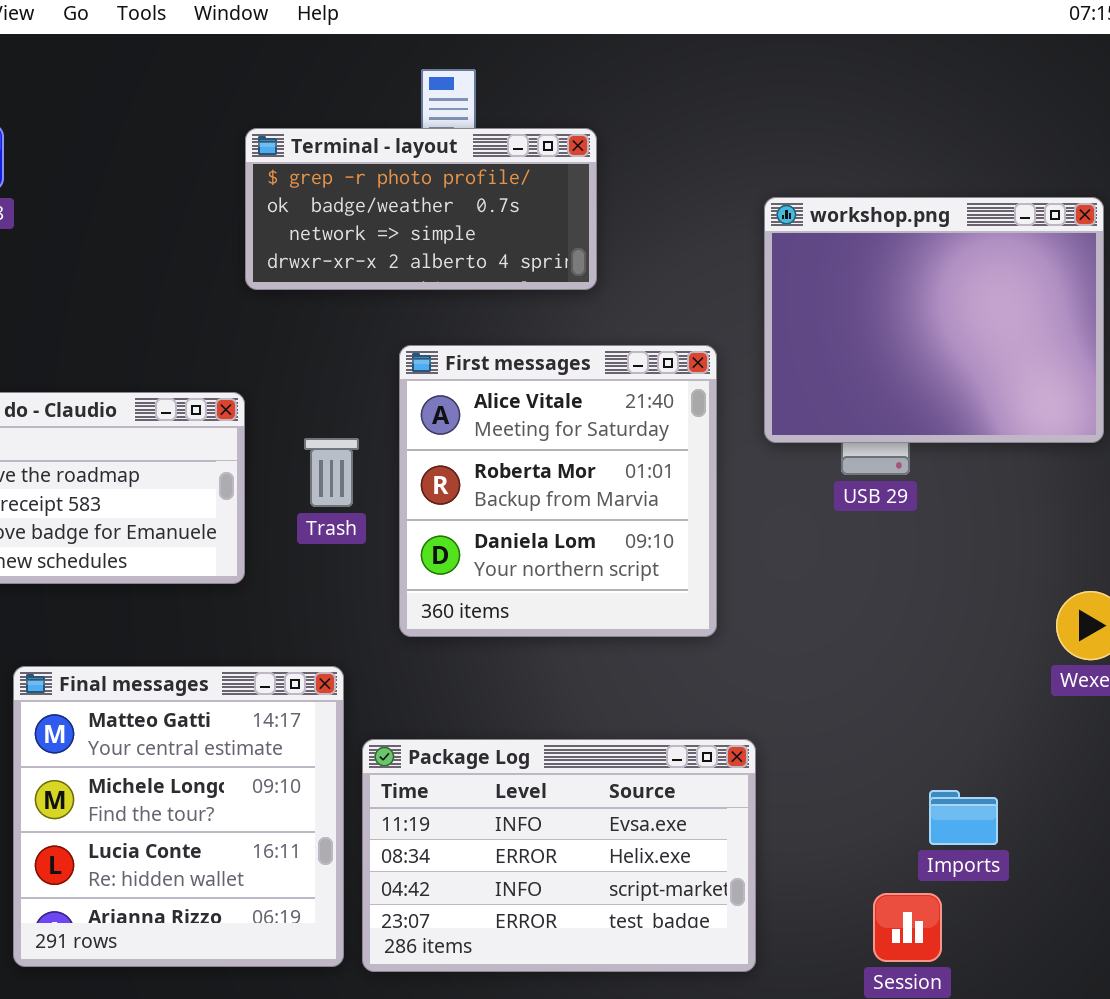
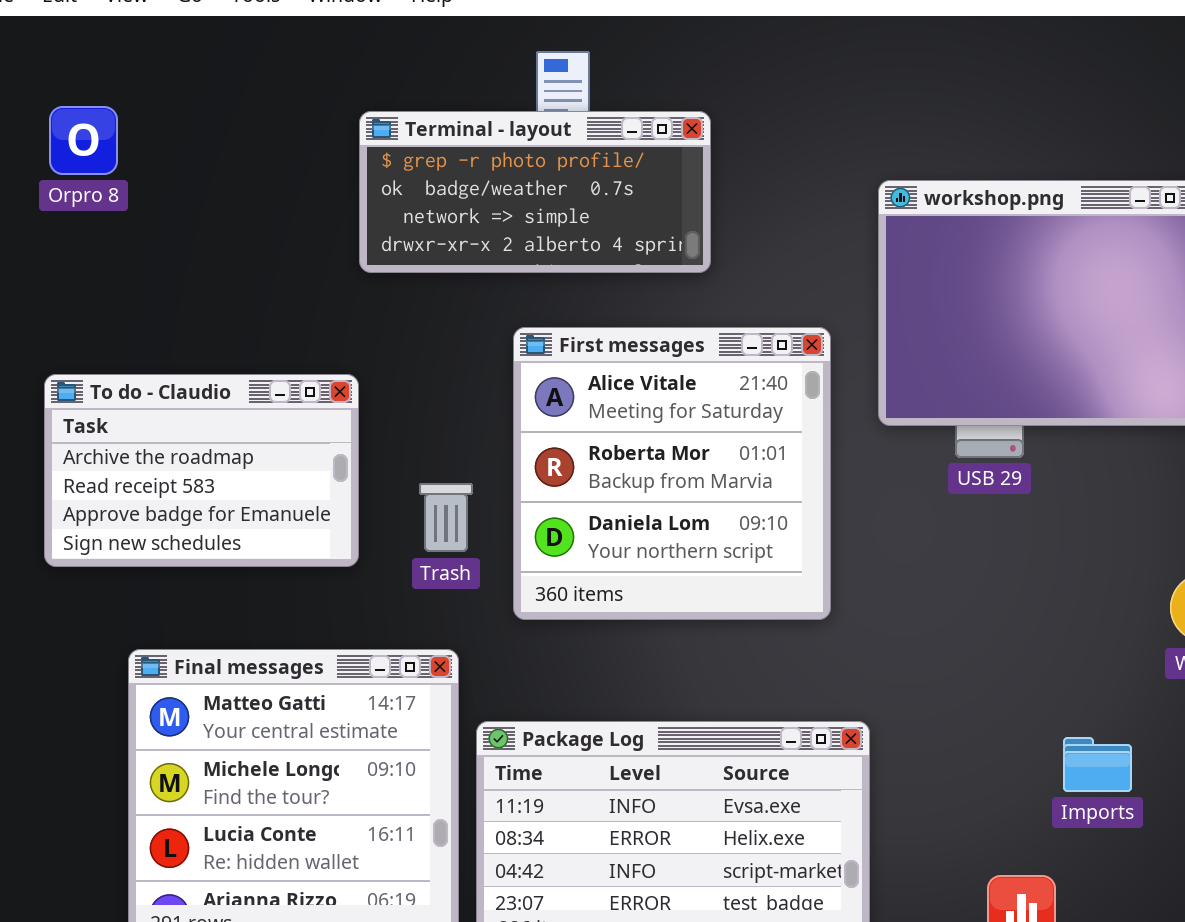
Trash: [304,438,359,507] -> [419,483,473,552], moved
Imports: [929,790,998,845] -> [1063,737,1132,792], moved

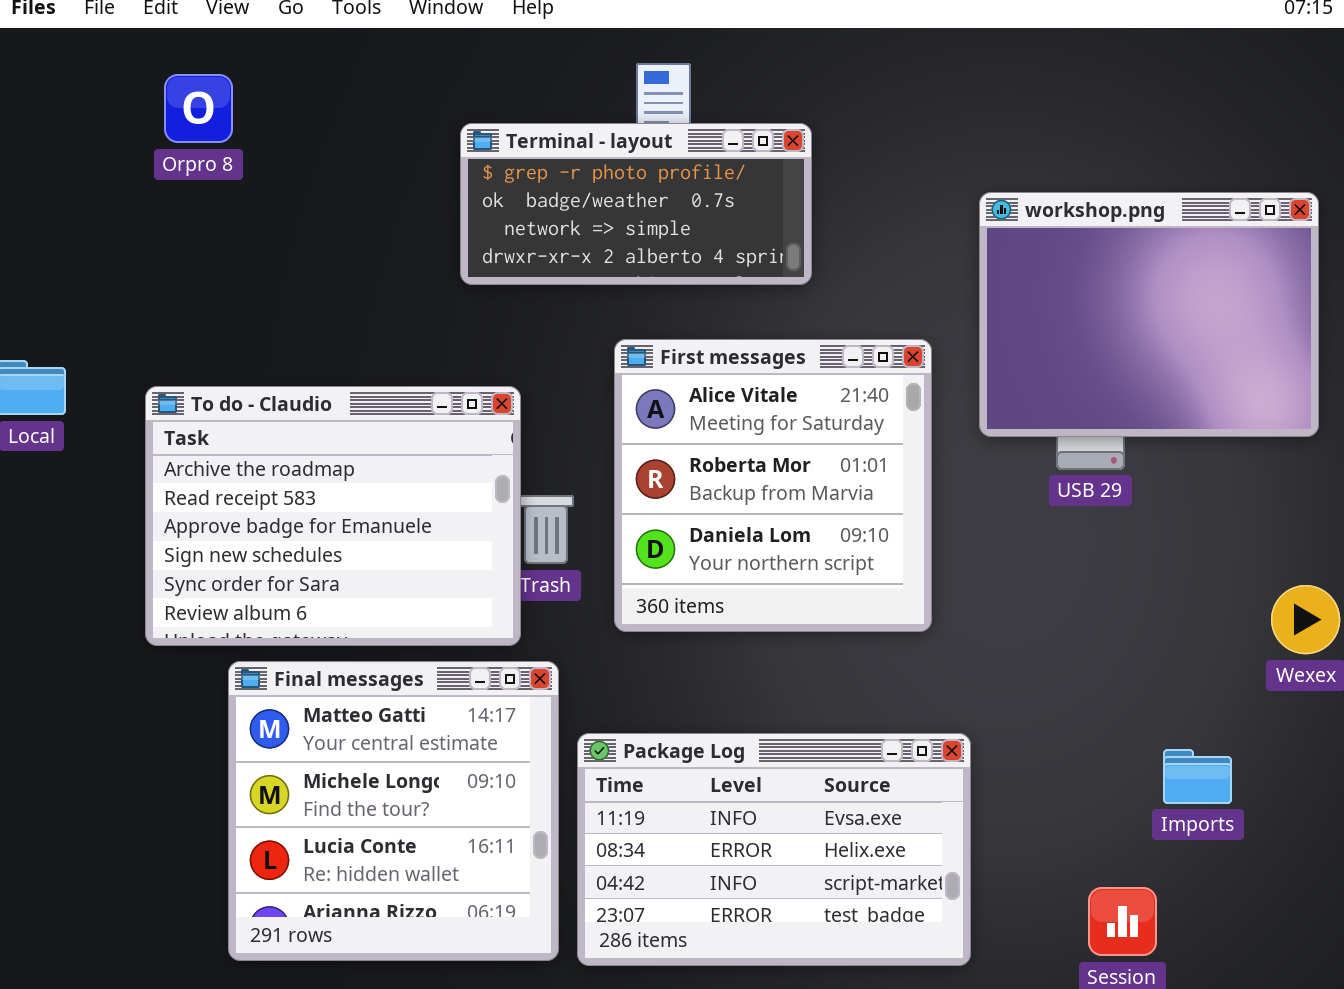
Orpro 8: [49,106,118,175] -> [164,74,233,143], moved
To do - Claudio: [44,374,359,567] -> [145,386,521,646], resized

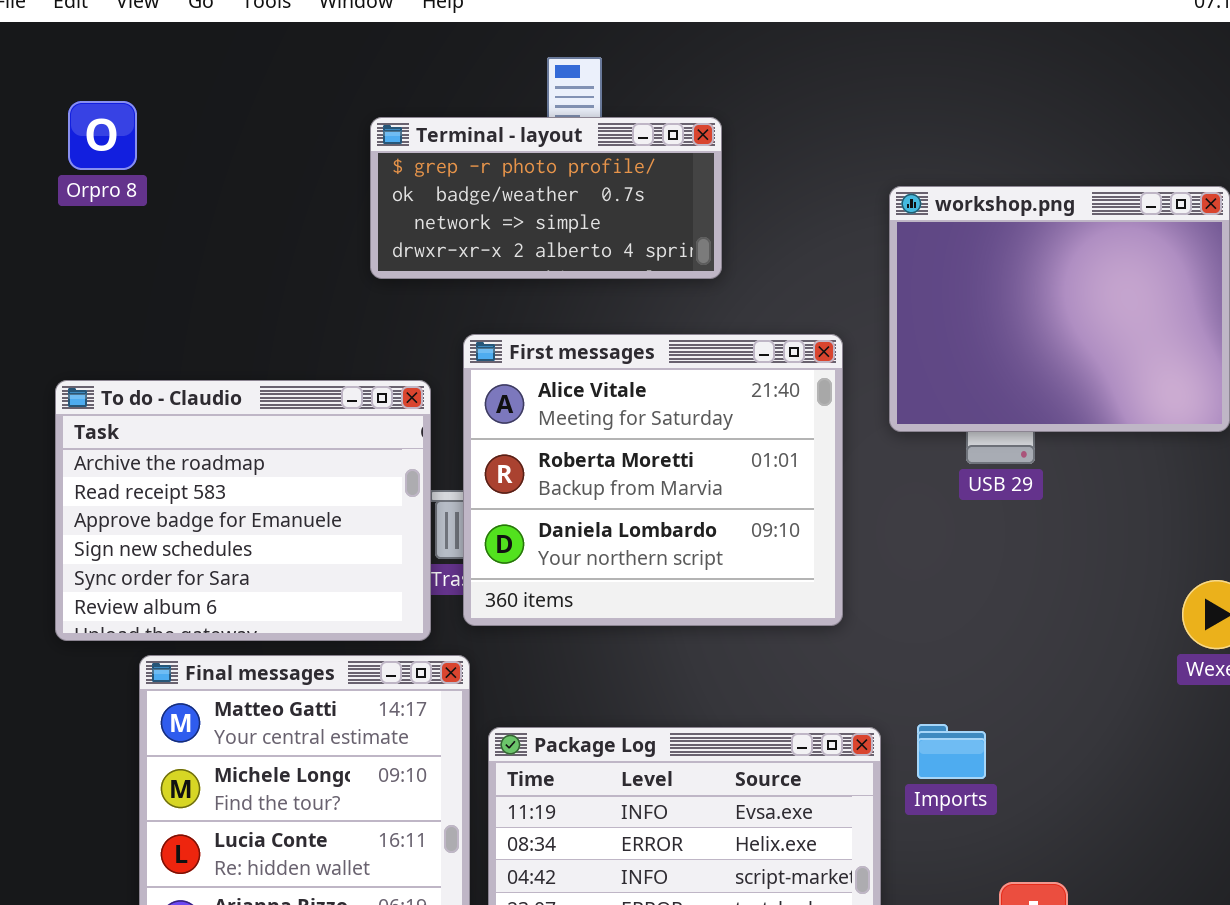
Orpro 8: [164,74,233,143] -> [68,101,137,170], moved
First messages: [614,339,932,632] -> [463,334,843,626], resized
Imports: [1163,749,1232,804] -> [917,724,986,779], moved

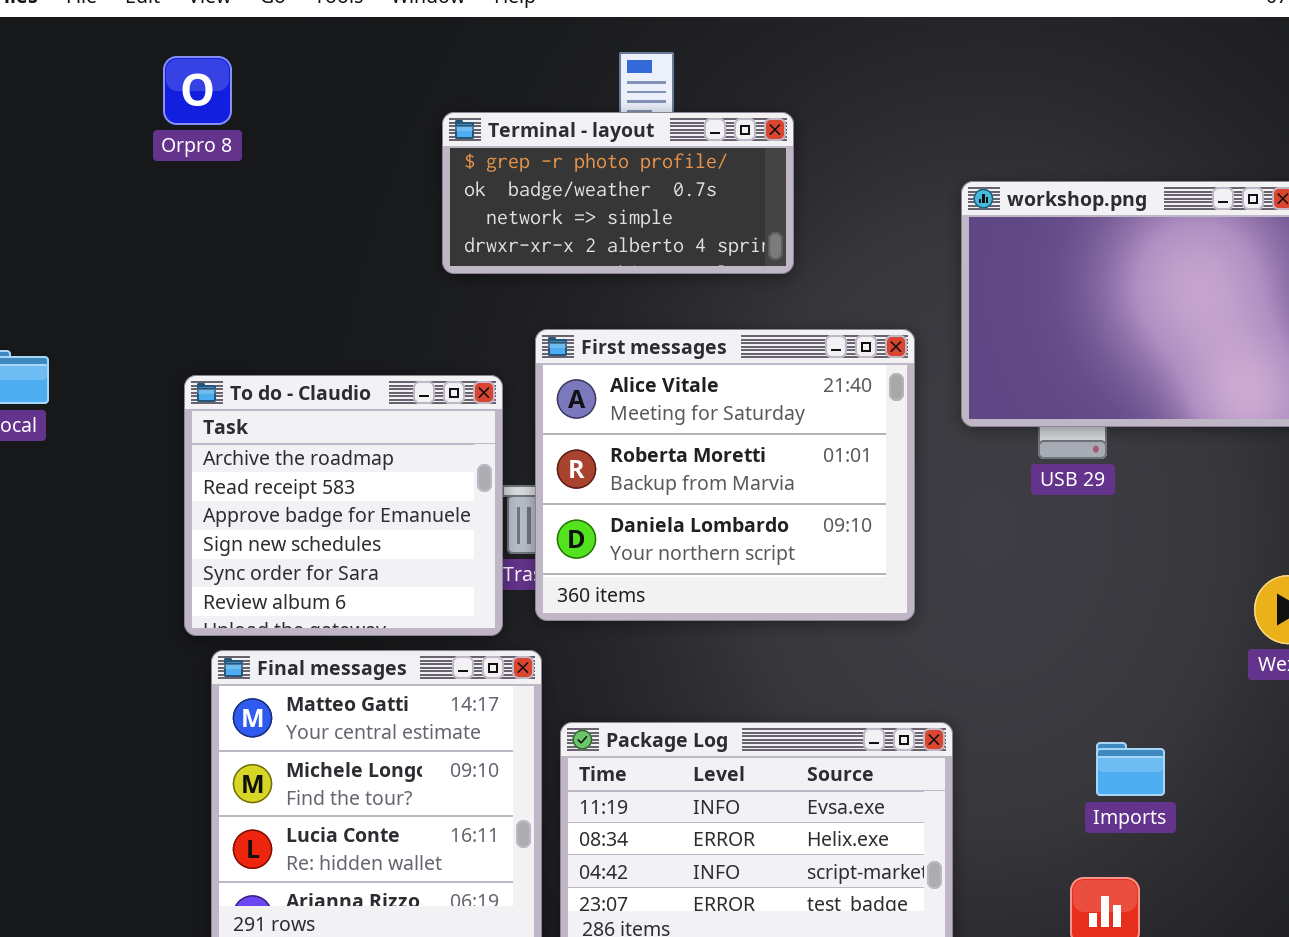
Orpro 8: [68,101,137,170] -> [163,56,232,125], moved
To do - Claudio: [55,380,431,641] -> [184,375,503,636], resized
Imports: [917,724,986,779] -> [1096,742,1165,796], moved

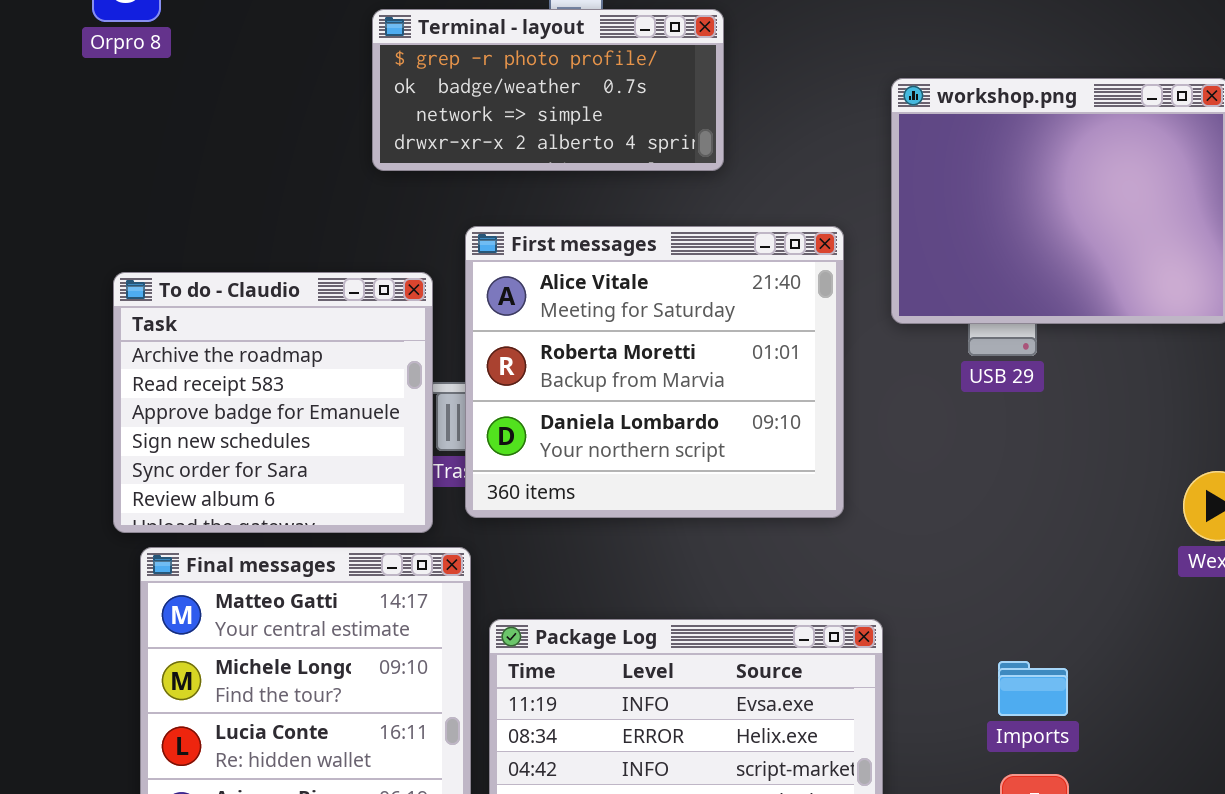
Imports: [1096,742,1165,796] -> [998,661,1068,716], moved

